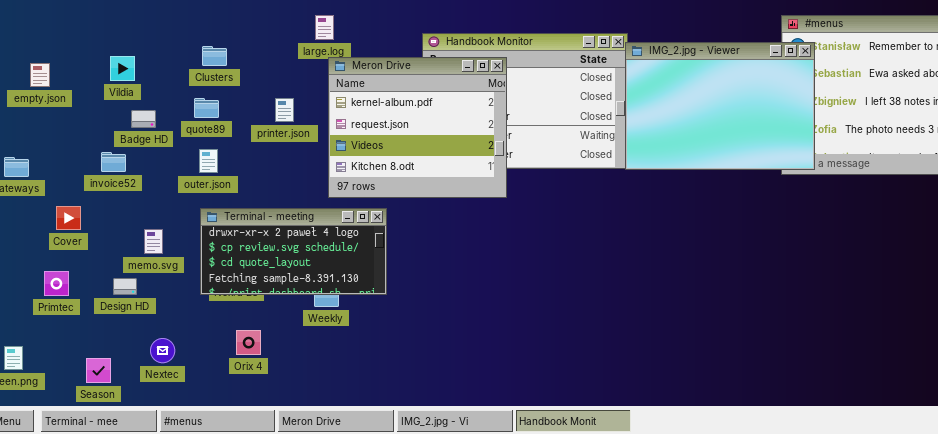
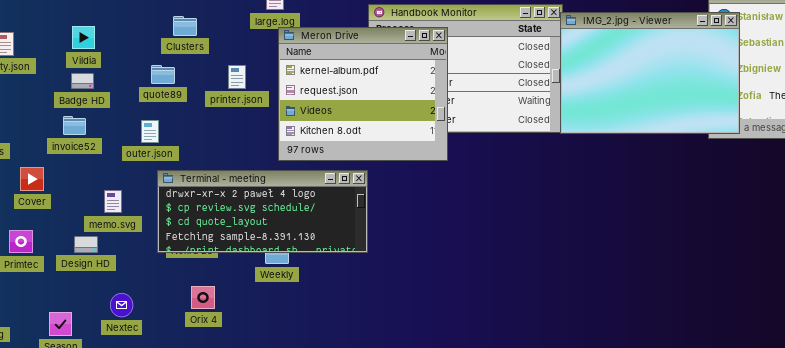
Clusters: [202,46,227,66] -> [173,16,197,36], moved
Badge HD: [131,110,156,128] -> [71,73,94,89], moved
outer.json: [199,149,218,173] -> [141,120,159,143], moved
Terminal - meeting: [200,208,387,295] -> [157,170,368,253], resized

